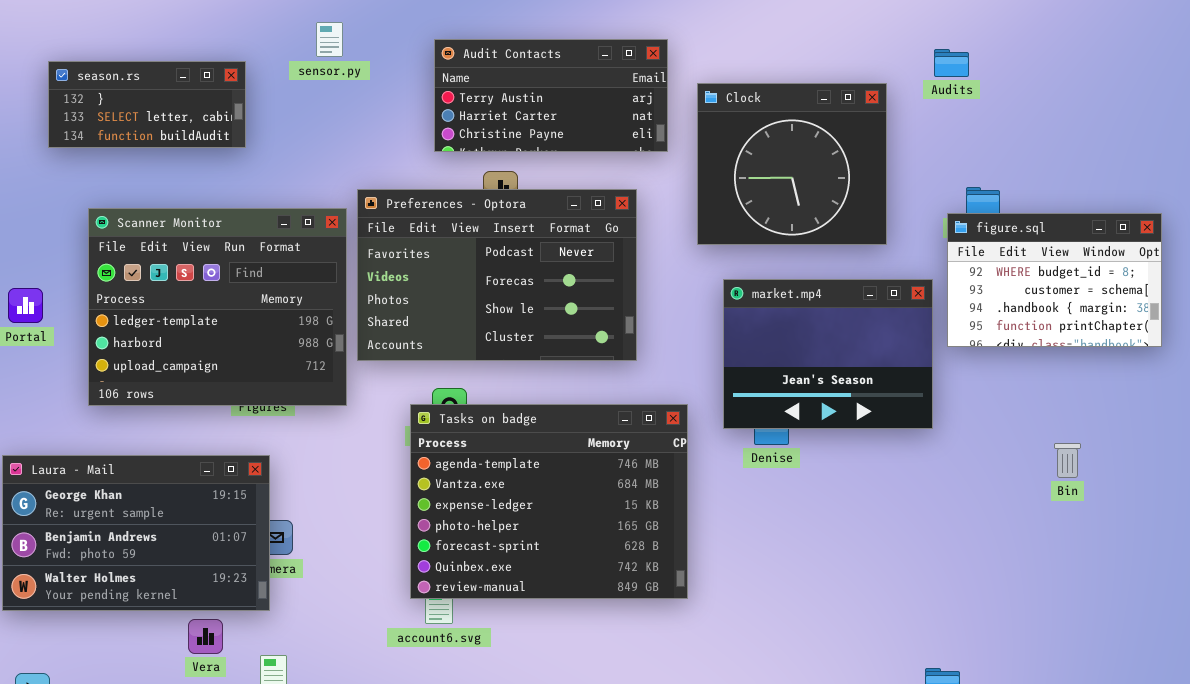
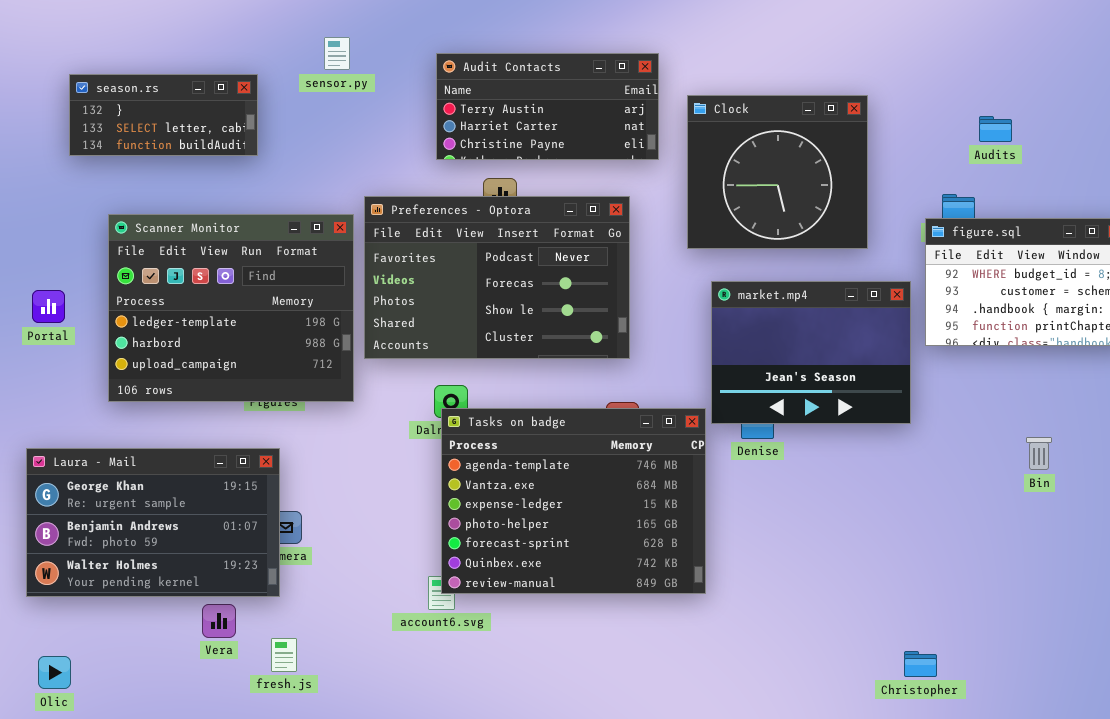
Audits: [934,49,969,77] -> [979,116,1012,142], moved
Tasks on badge: [410,404,688,599] -> [441,408,706,594], moved

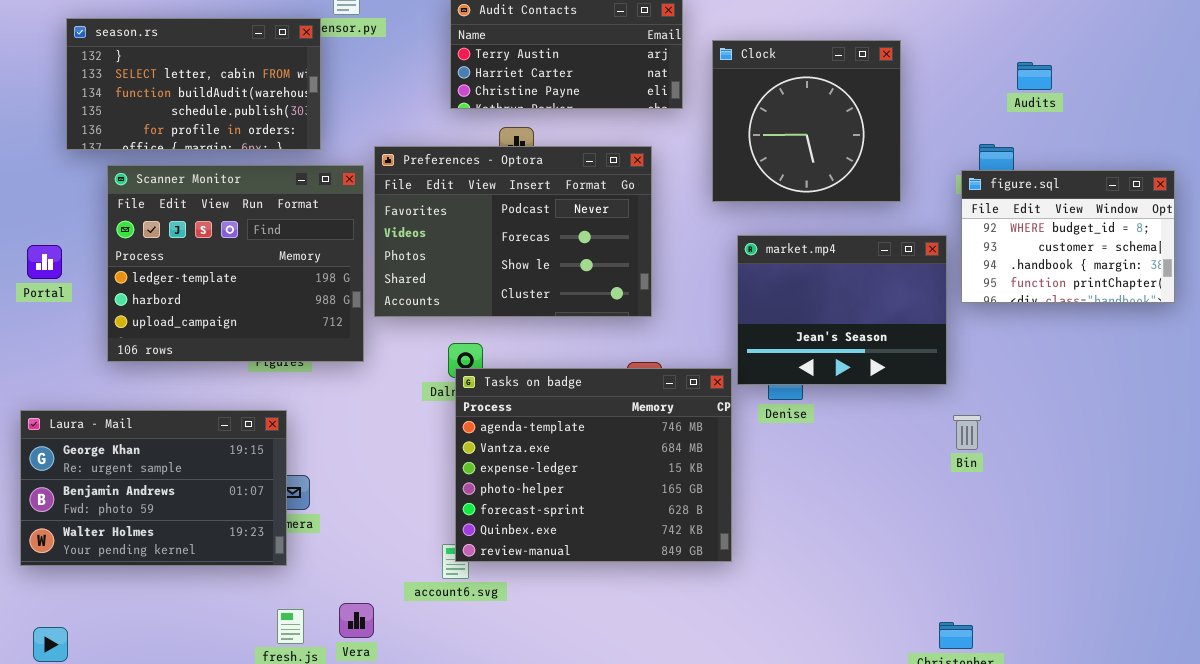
season.rs: [69,74,258,156] -> [66,18,321,150], resized
Bin: [1026,437,1052,470] -> [953,415,981,450], moved
Vera: [202,604,236,638] -> [339,603,374,638], moved

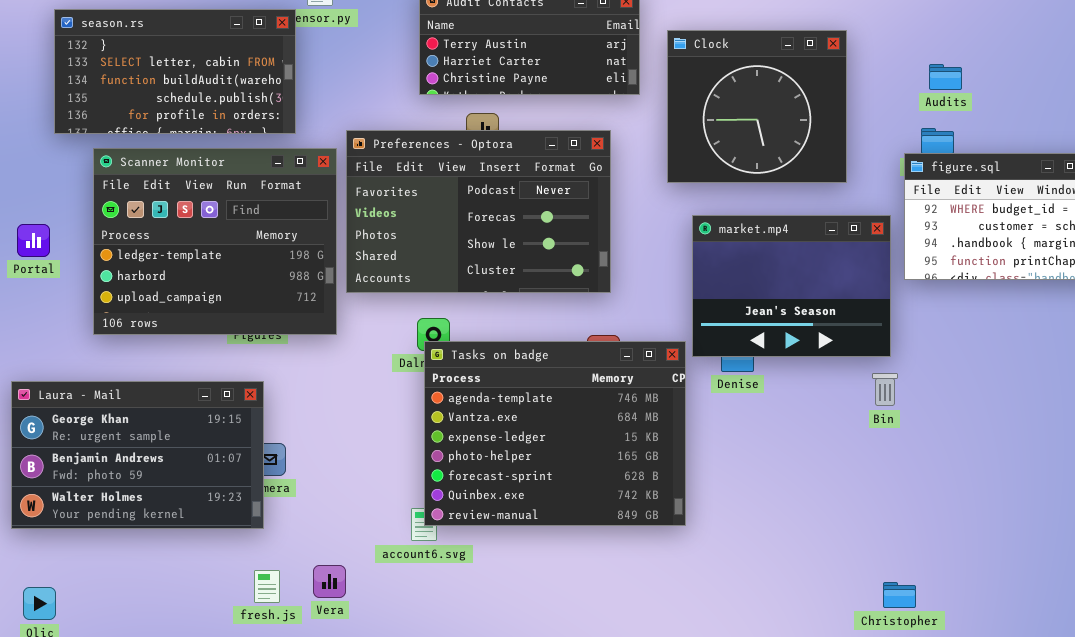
Audits: [1017,62,1052,90] -> [929,64,962,90], moved
Bin: [953,415,981,450] -> [872,373,898,406], moved

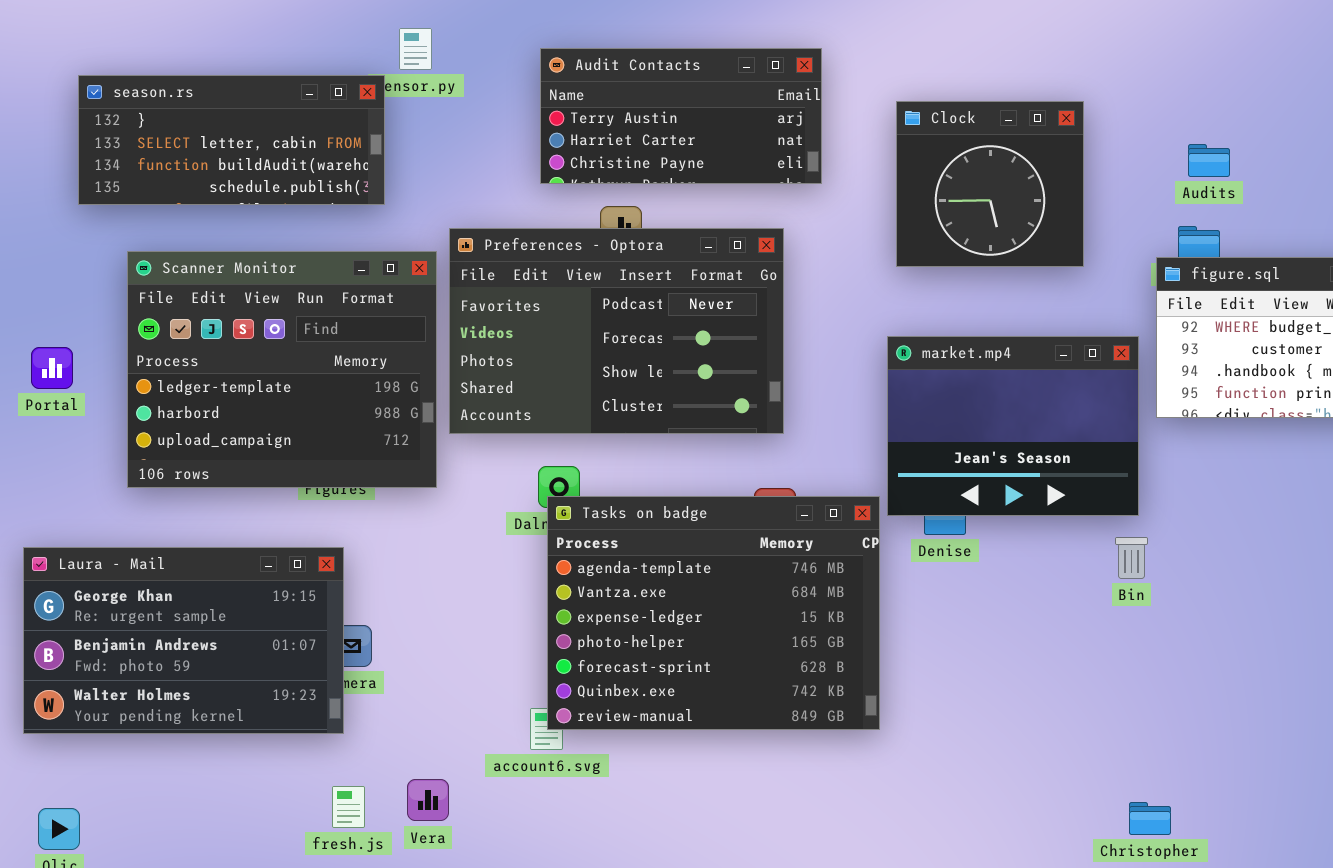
season.rs: [54,9,296,134] -> [78,75,385,205], resized
Clock: [667,30,847,183] -> [896,101,1084,267], resized

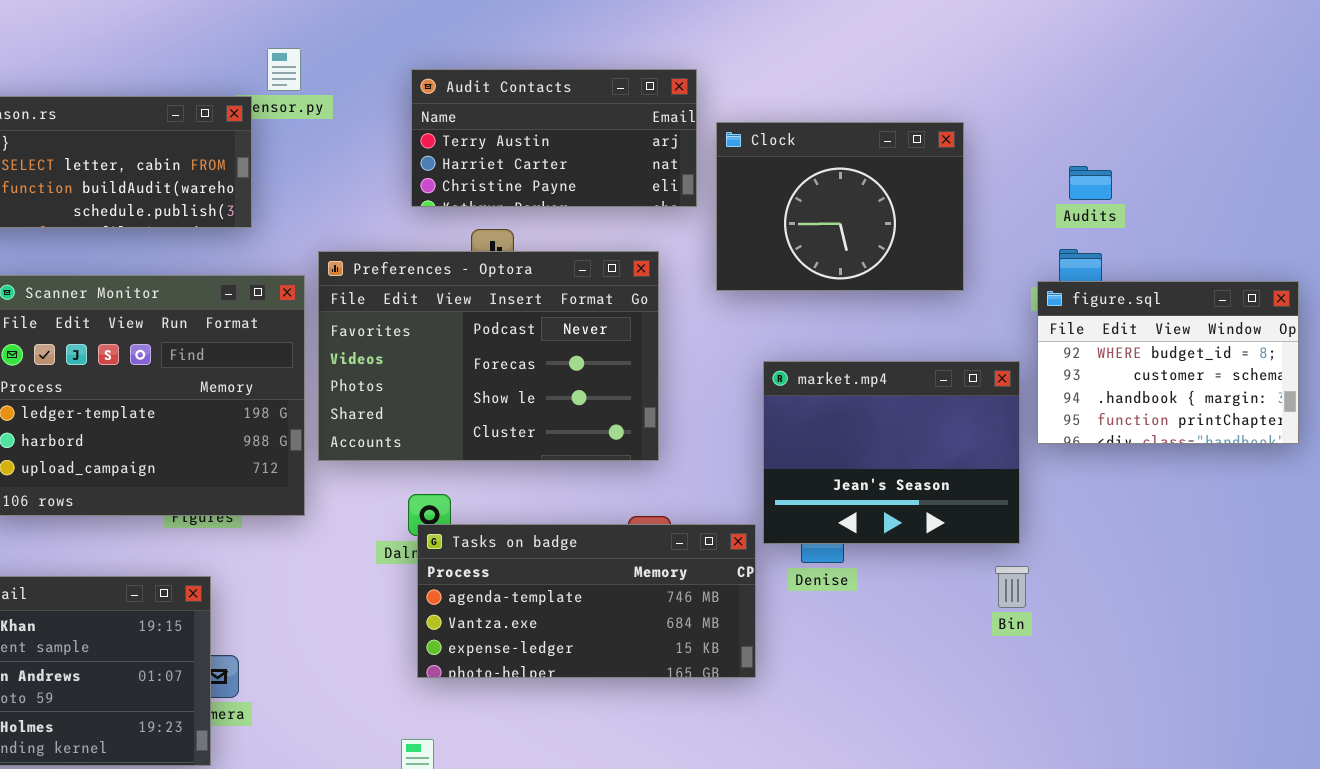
Clock: [896,101,1084,267] -> [716,122,964,291], resized
Tasks on badge: [547,496,880,730] -> [417,524,756,678], resized

